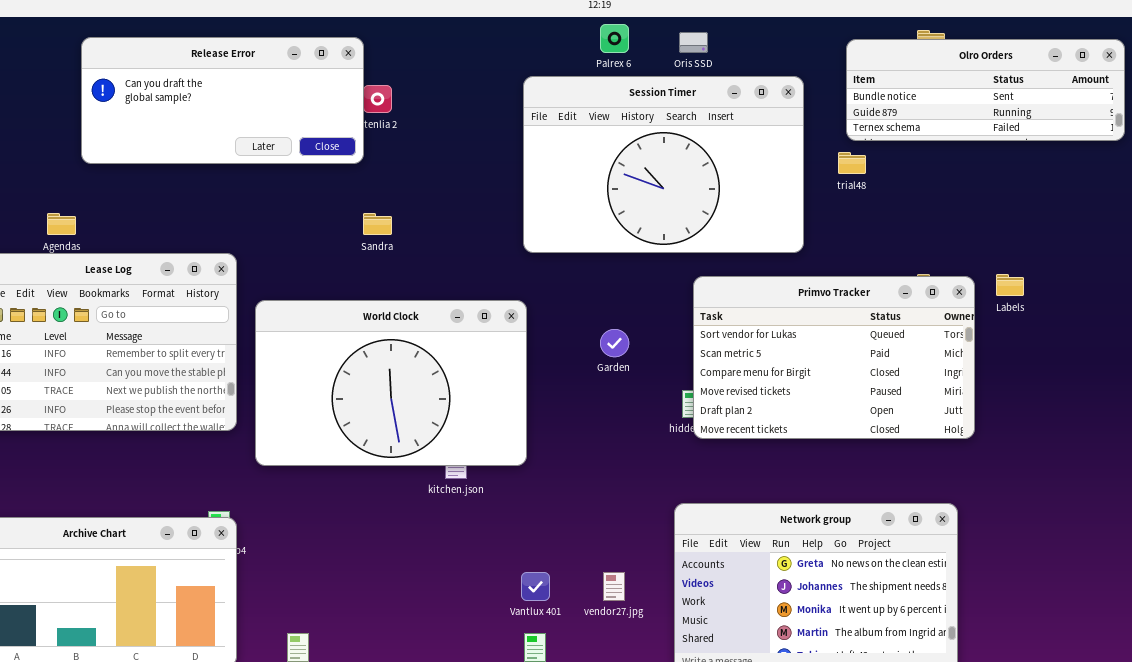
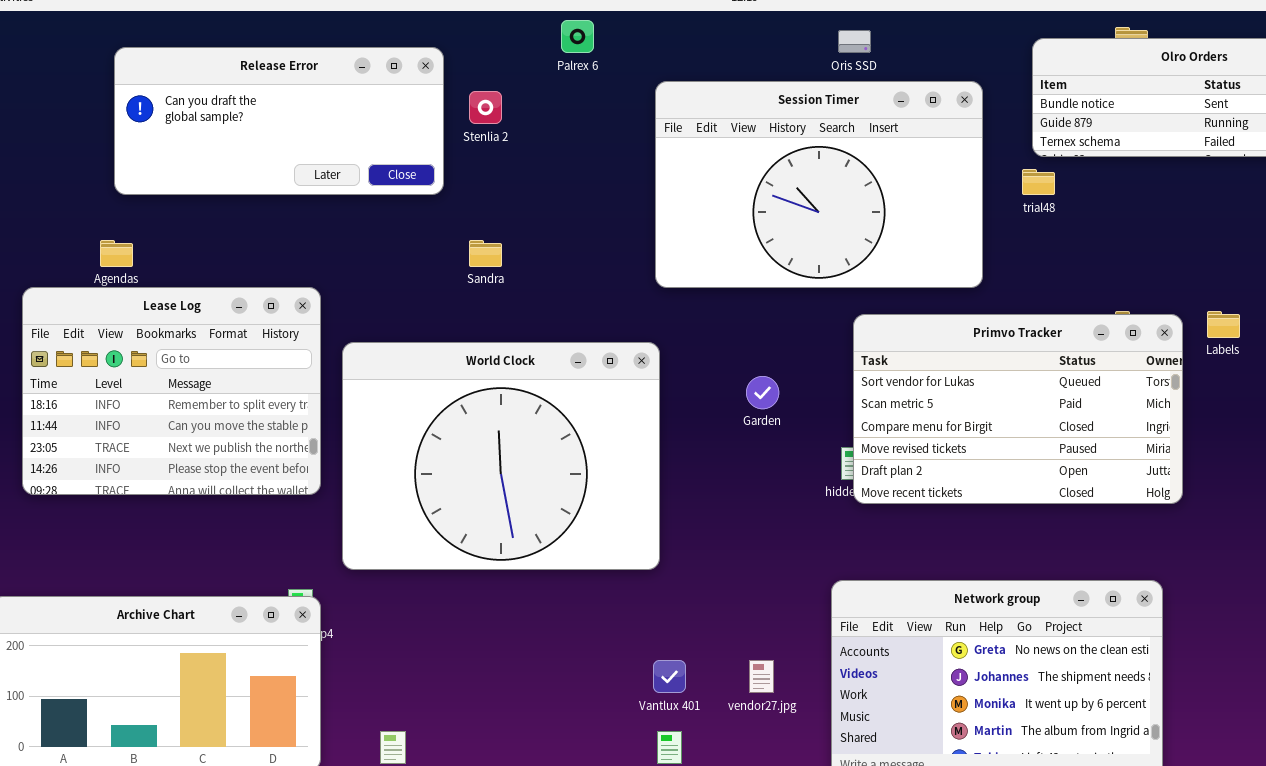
Palrex 6: [600,24,629,53] -> [561,20,594,53], moved
Release Error: [81,37,364,164] -> [114,47,444,195], moved
World Clock: [255,300,527,466] -> [342,342,660,570], resized

